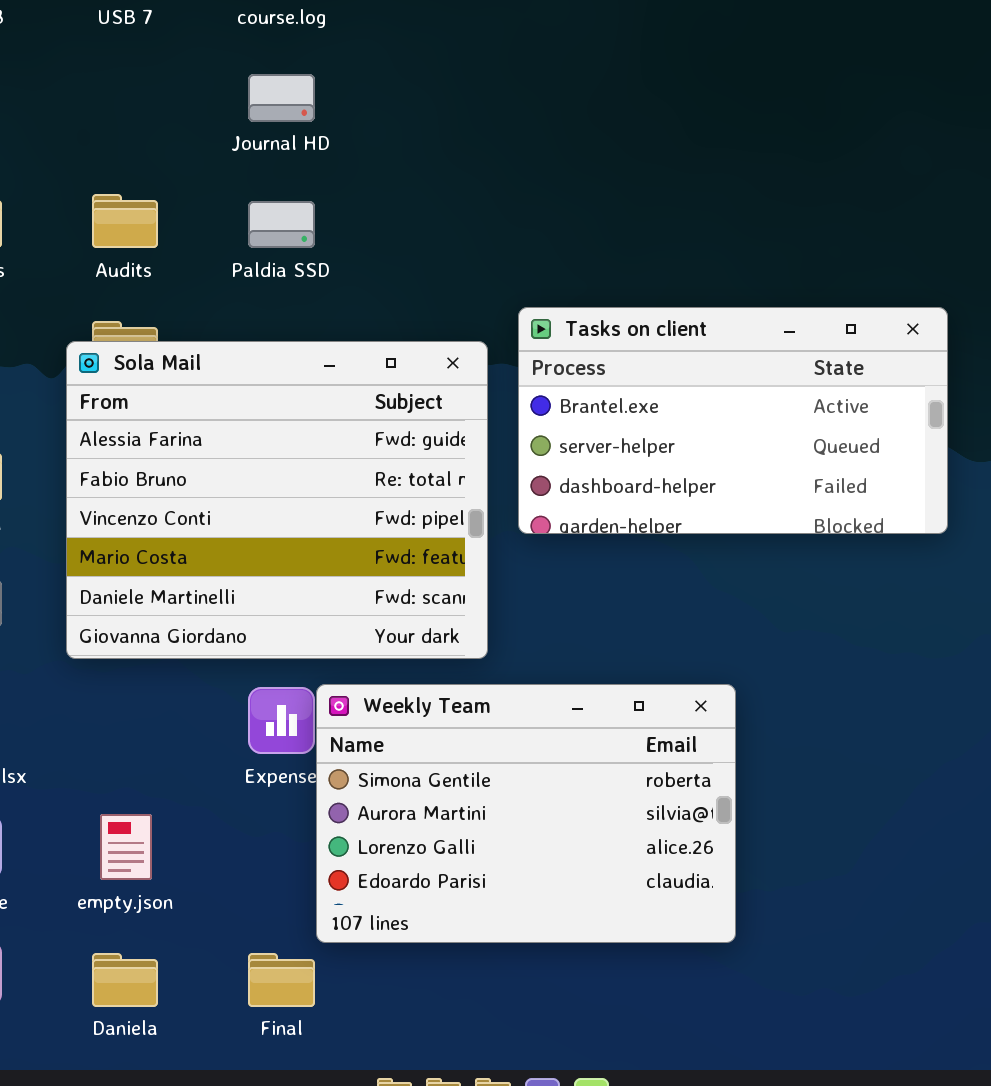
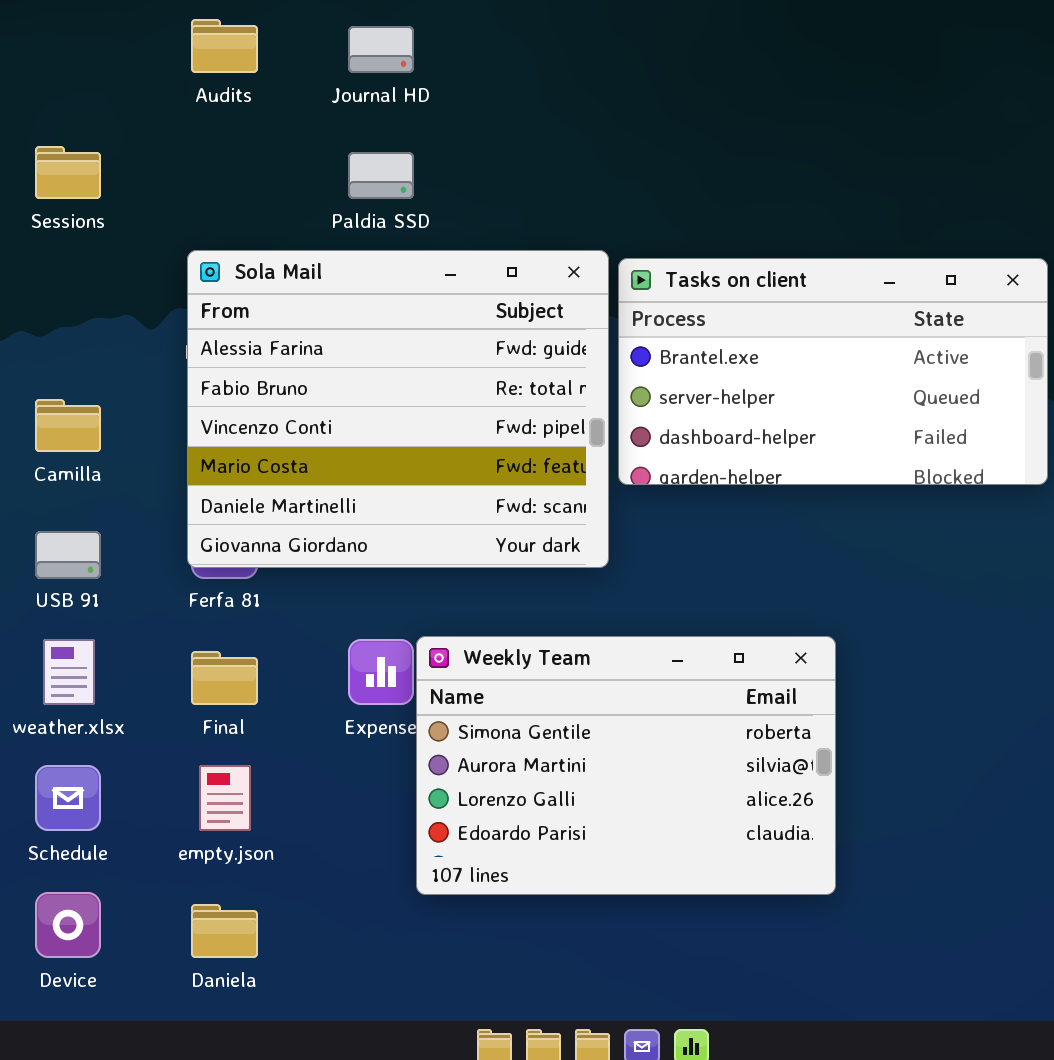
Audits: [92,194,158,248] -> [191,19,258,73], moved
Sola Mail: [66,341,488,659] -> [187,250,609,568], moved
Final: [248,953,315,1007] -> [191,651,258,705], moved

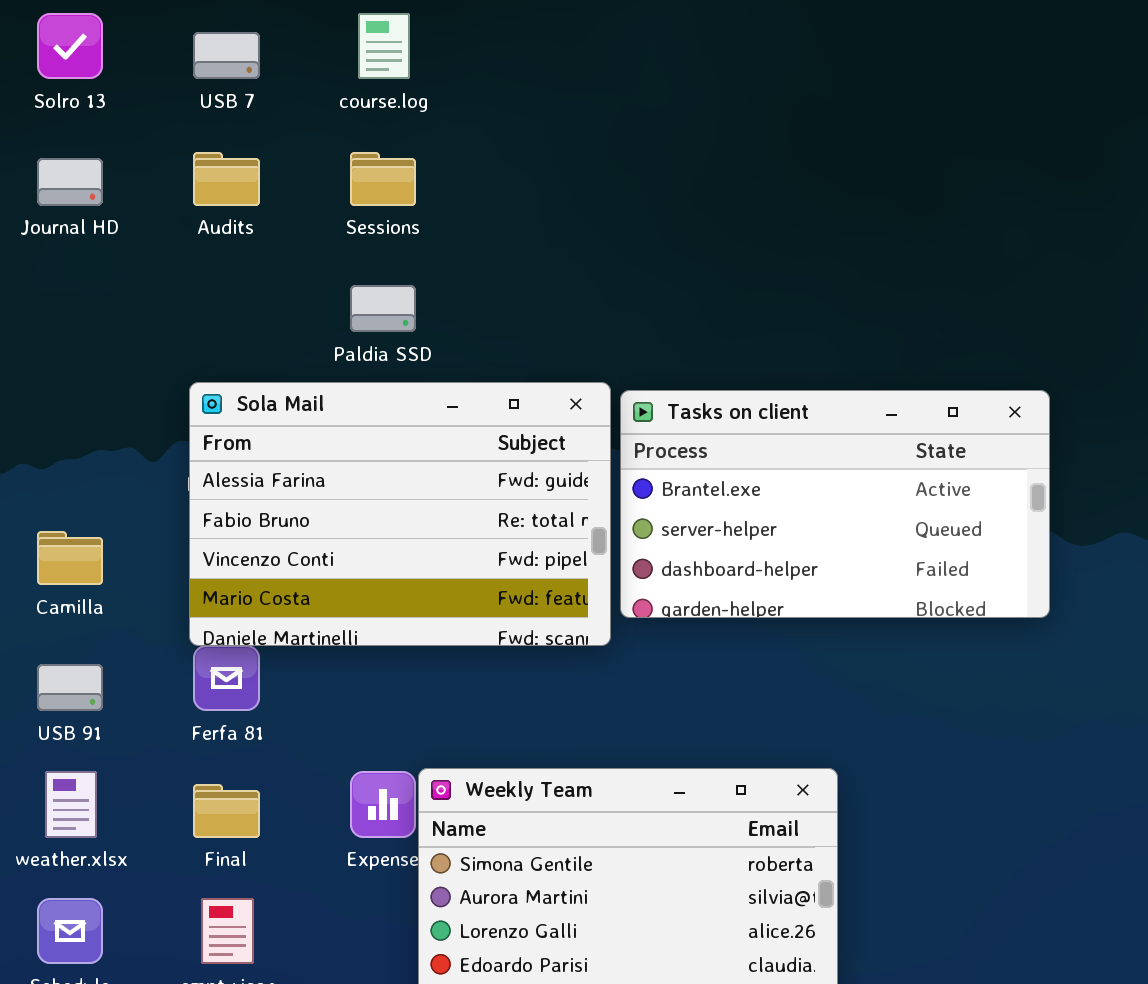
Journal HD: [348,26,414,73] -> [37,158,103,206], moved
Sessions: [35,146,101,199] -> [350,152,416,206], moved
Sola Mail: [187,250,609,568] -> [189,382,611,646], resized

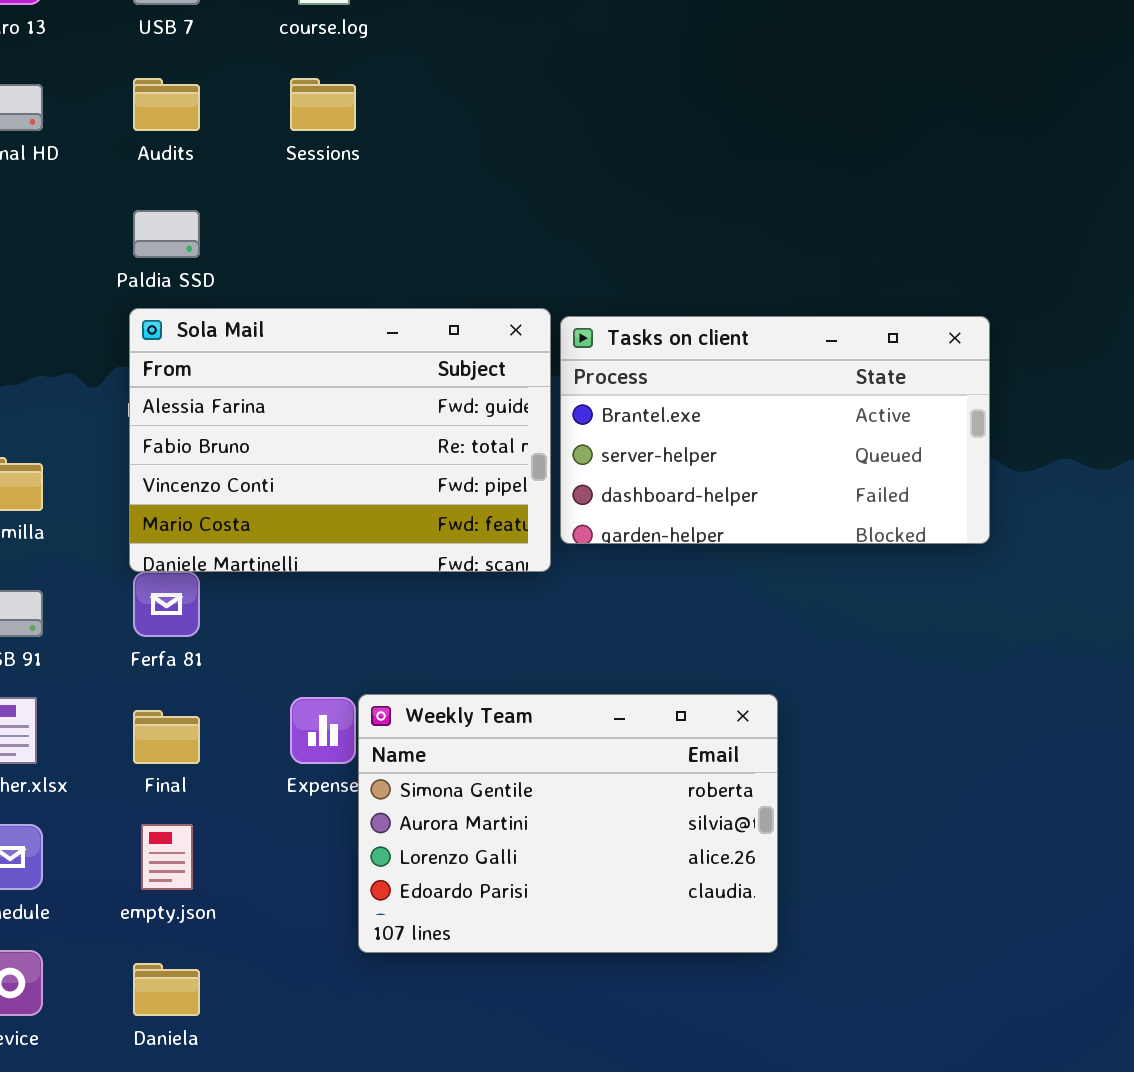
Paldia SSD: [350,285,416,332] -> [133,210,200,258], moved

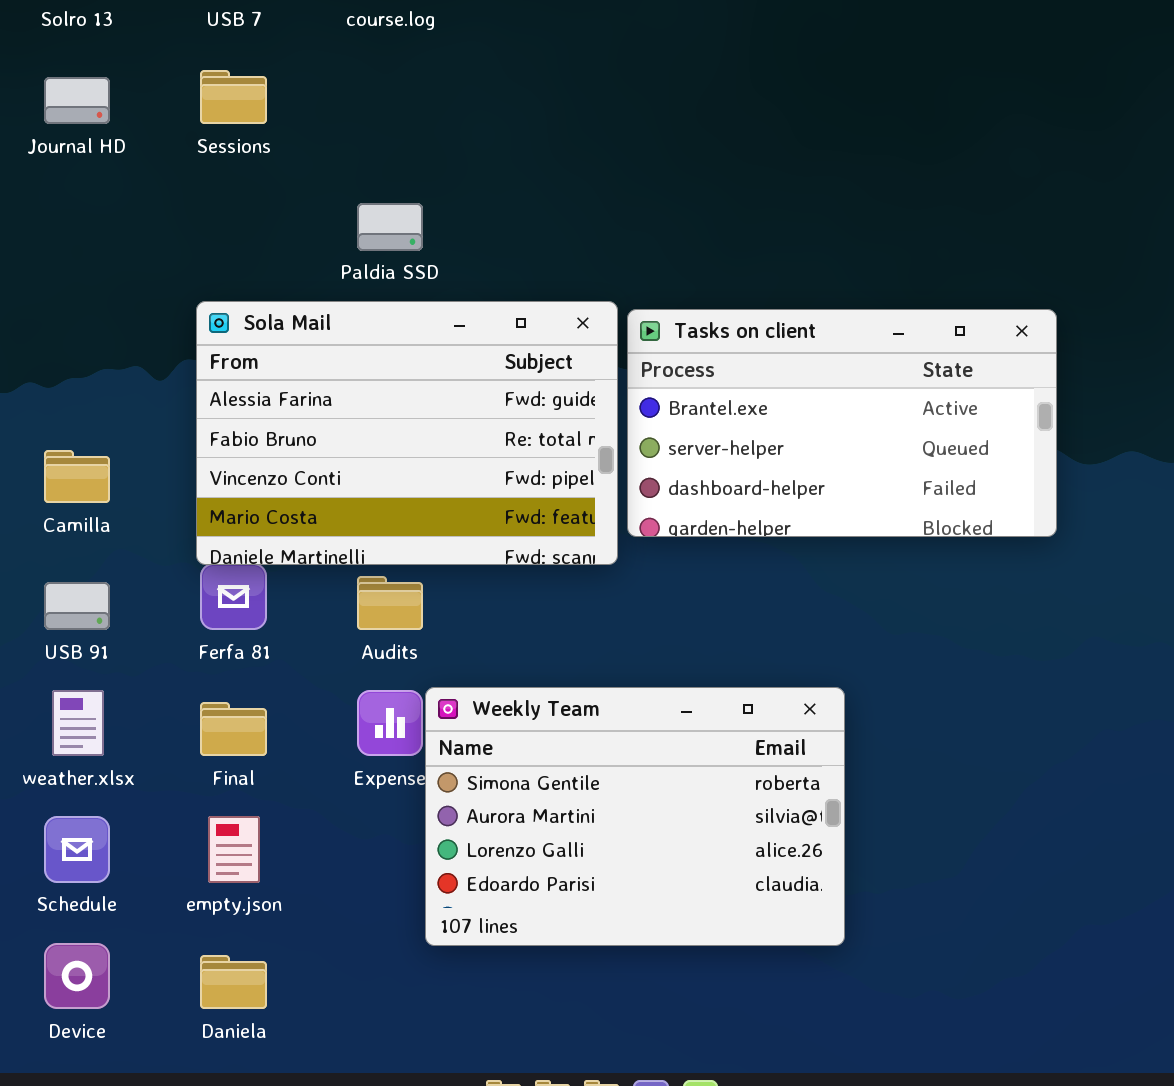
Audits: [133,78,200,131] -> [357,576,423,630], moved
Sessions: [290,78,356,131] -> [200,70,267,124], moved
Paldia SSD: [133,210,200,258] -> [357,203,423,251], moved

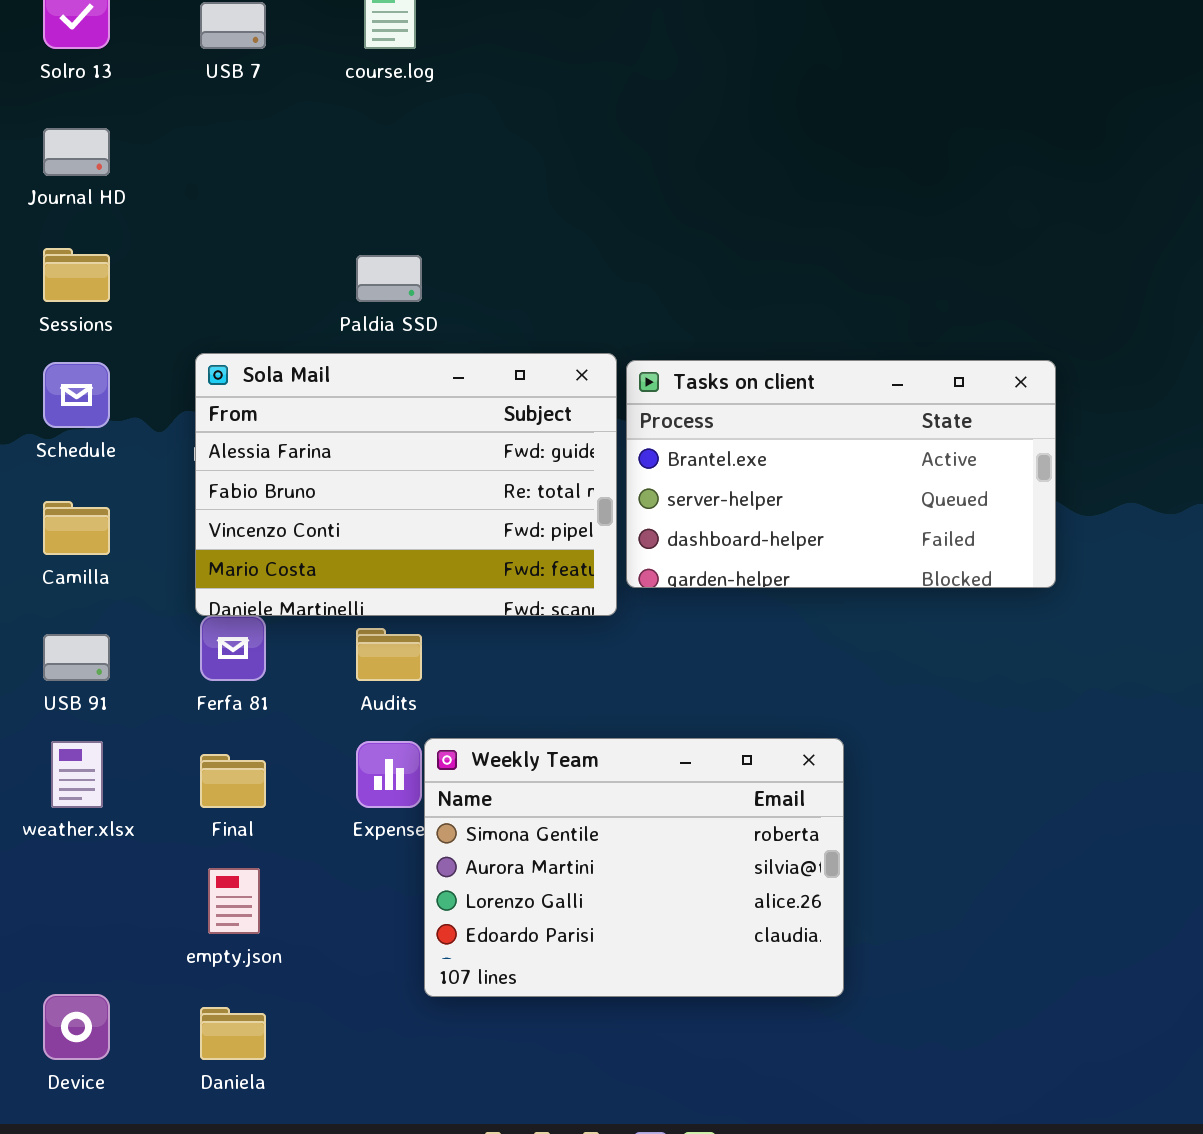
Sessions: [200,70,267,124] -> [43,248,110,302], moved
Schedule: [44,816,110,883] -> [43,362,110,428], moved

